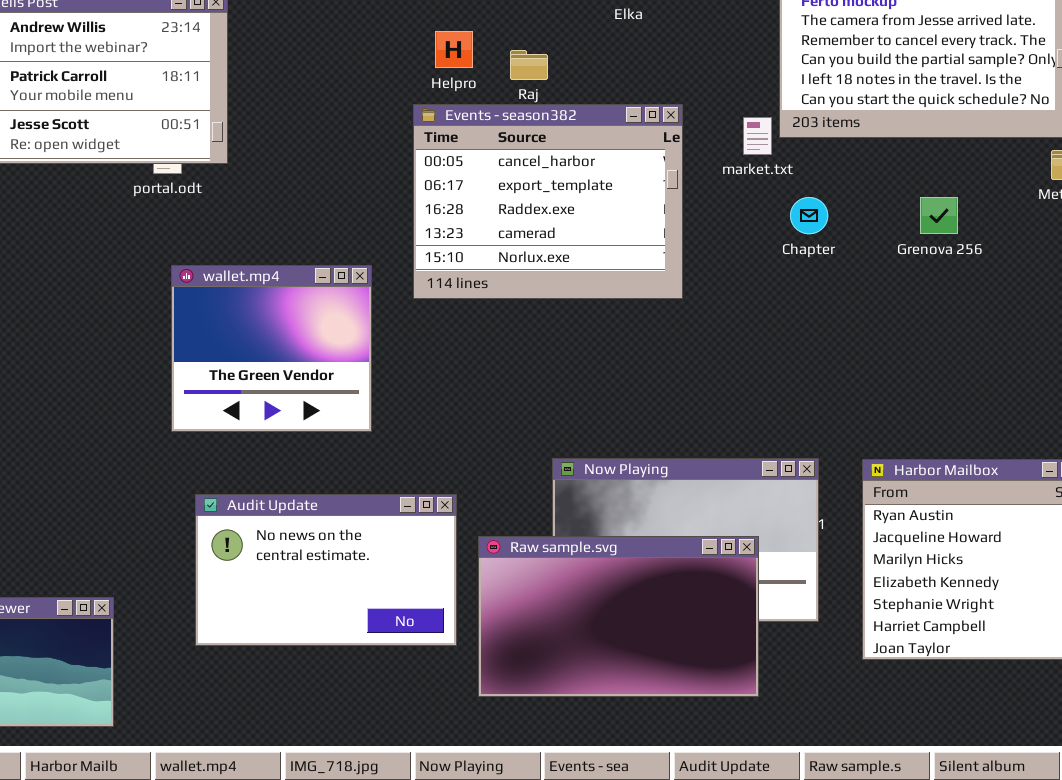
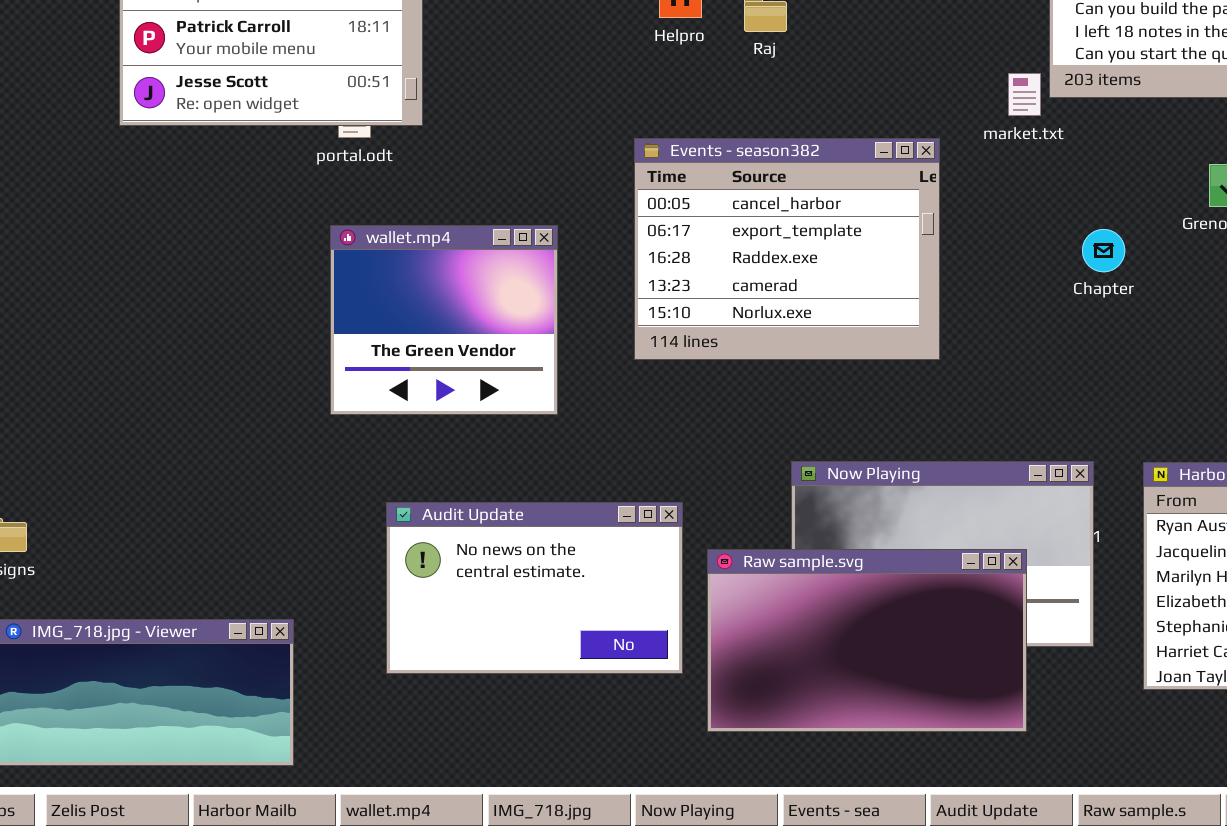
Events - season382: [413,104,683,299] -> [634,138,940,360], moved
Chapter: [790,197,828,234] -> [1082,229,1125,272], moved
wallet.mp4: [171,265,372,432] -> [330,225,558,415], moved

